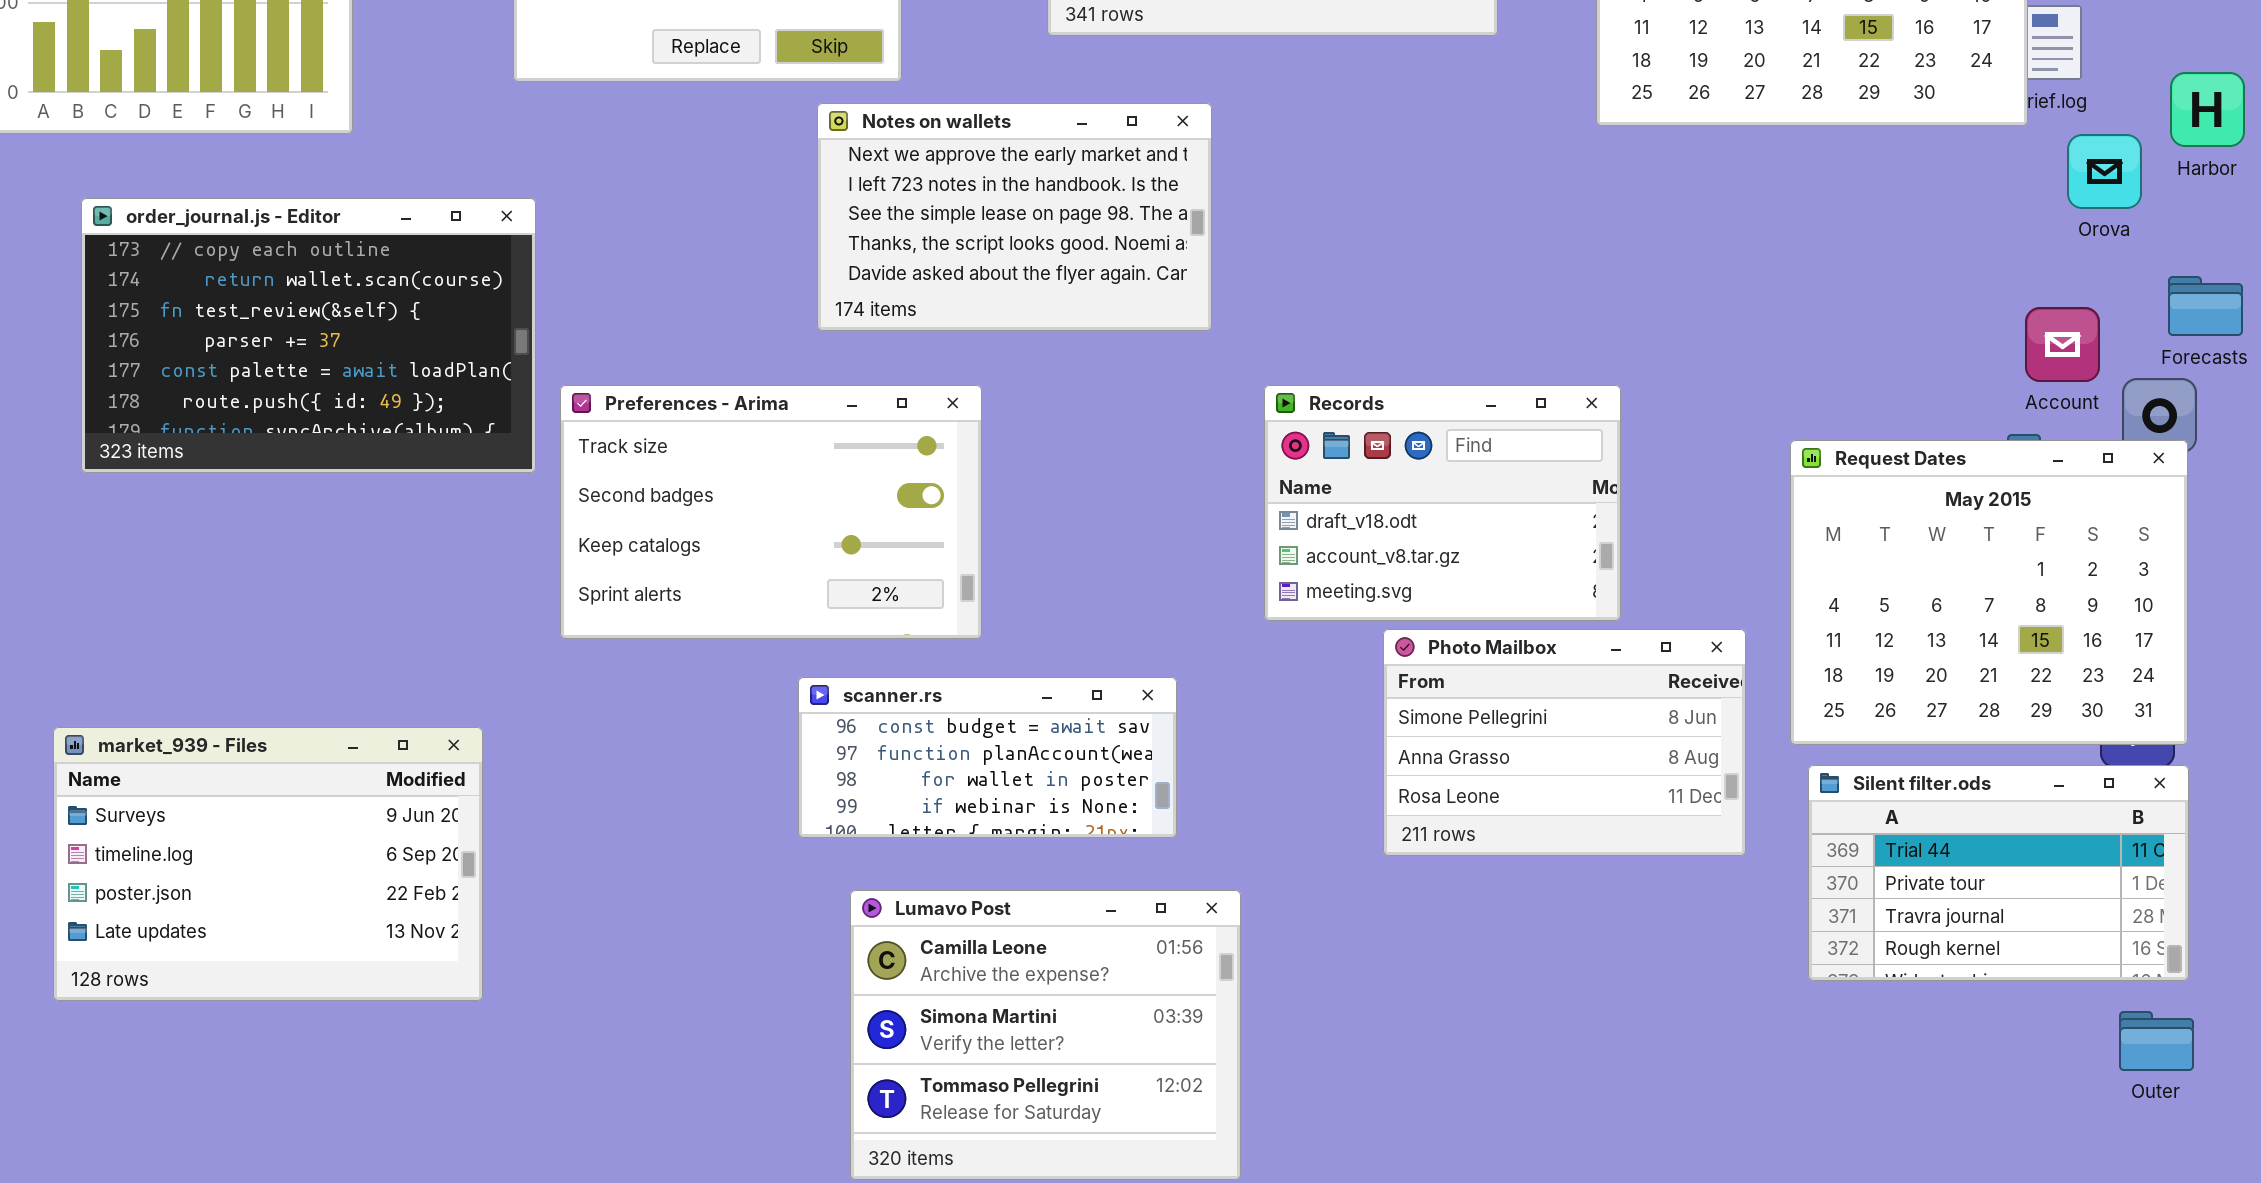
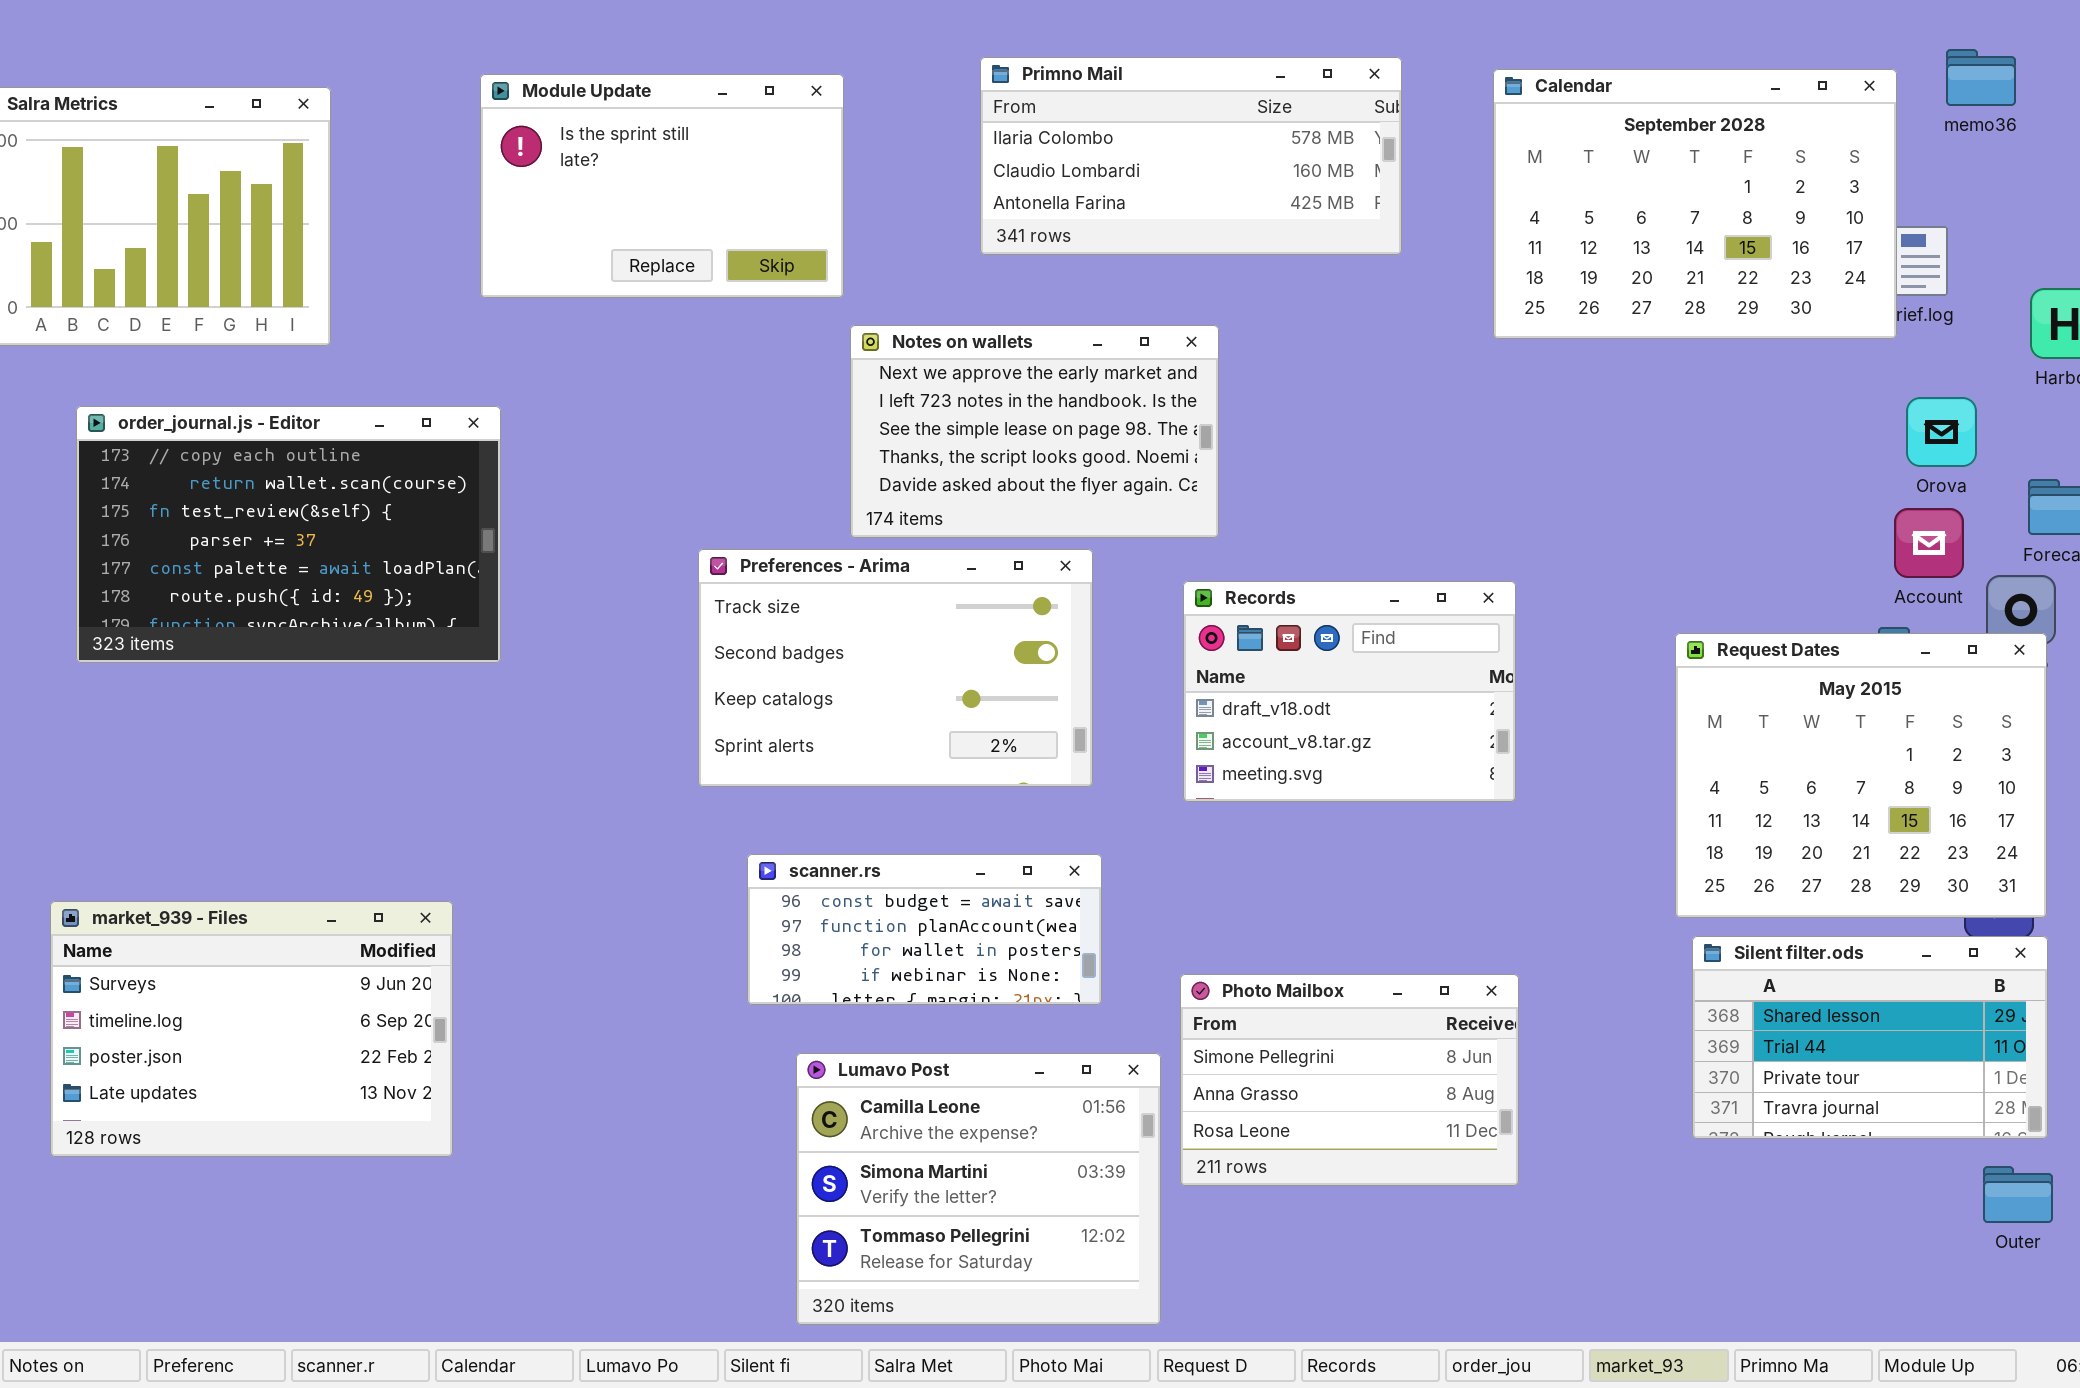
Notes on wallets: [817,103,1212,331] -> [850,325,1219,538], moved
Orova: [2067,134,2142,209] -> [1906,397,1977,467], moved
Preferences - Arima: [560,385,982,639] -> [698,549,1093,787], moved
Photo Mailbox: [1383,629,1746,856] -> [1180,974,1519,1186], moved
Silent filter.ods: [1808,765,2189,981] -> [1692,936,2048,1139], scrolled up 1 row

